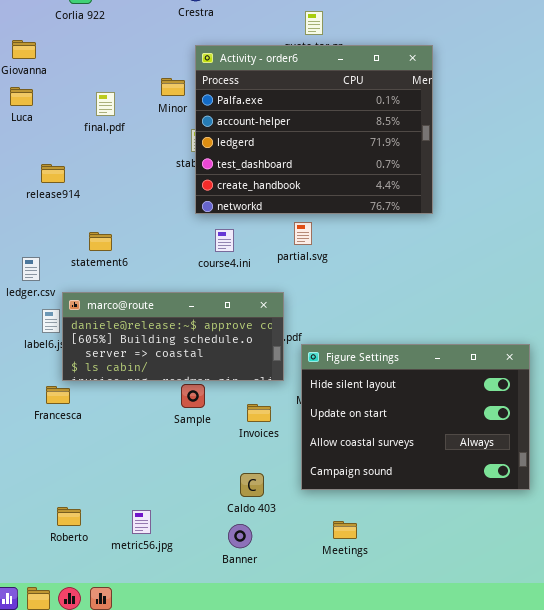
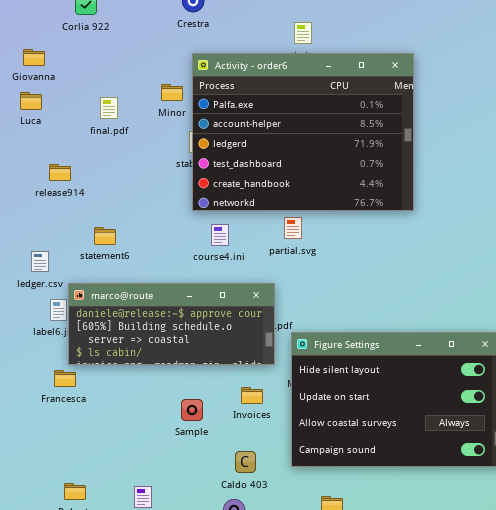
Sample: [181,384,205,408] -> [181,399,203,421], moved

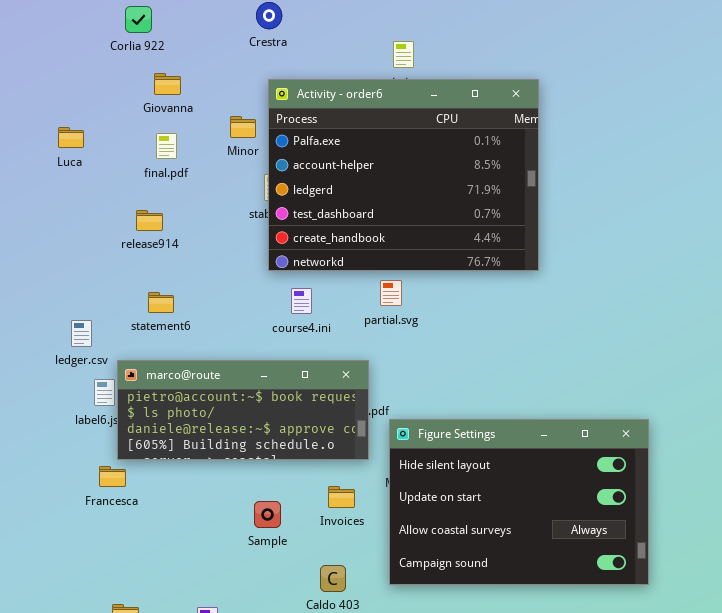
Giovanna: [23,49,45,66] -> [154,73,181,95], moved
release914: [49,164,71,181] -> [136,210,163,231], moved
marco@route: [68,283,275,365] -> [117,360,369,460], scrolled up 2 rows

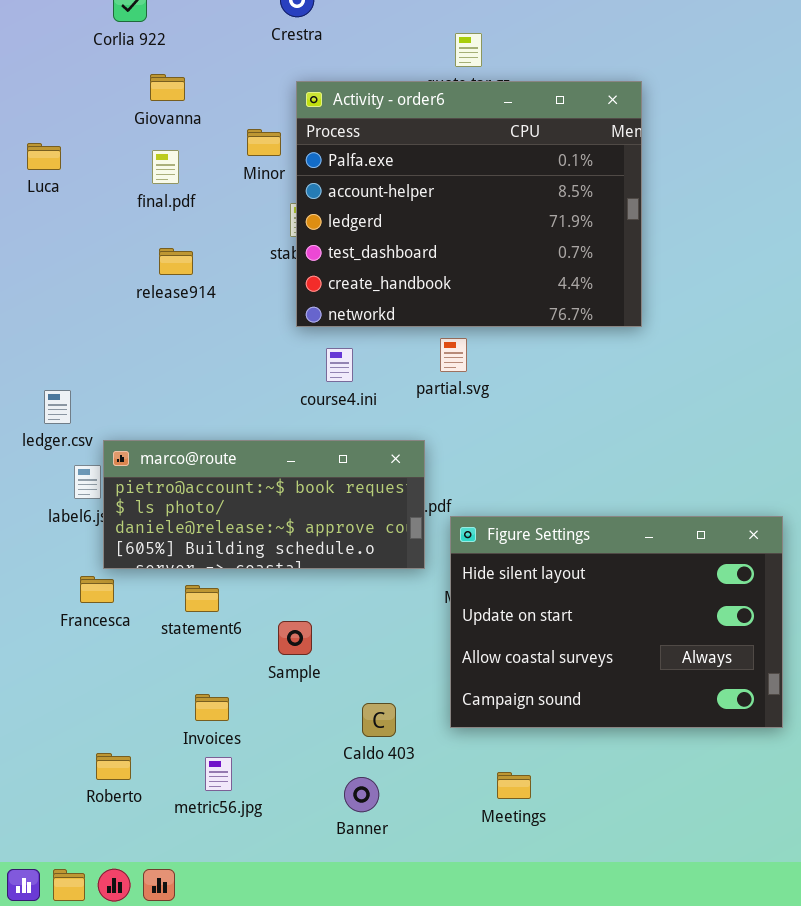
release914: [136,210,163,231] -> [159,248,193,275], moved
statement6: [148,292,174,313] -> [185,585,219,612], moved
Invoices: [328,486,355,508] -> [195,694,229,721], moved

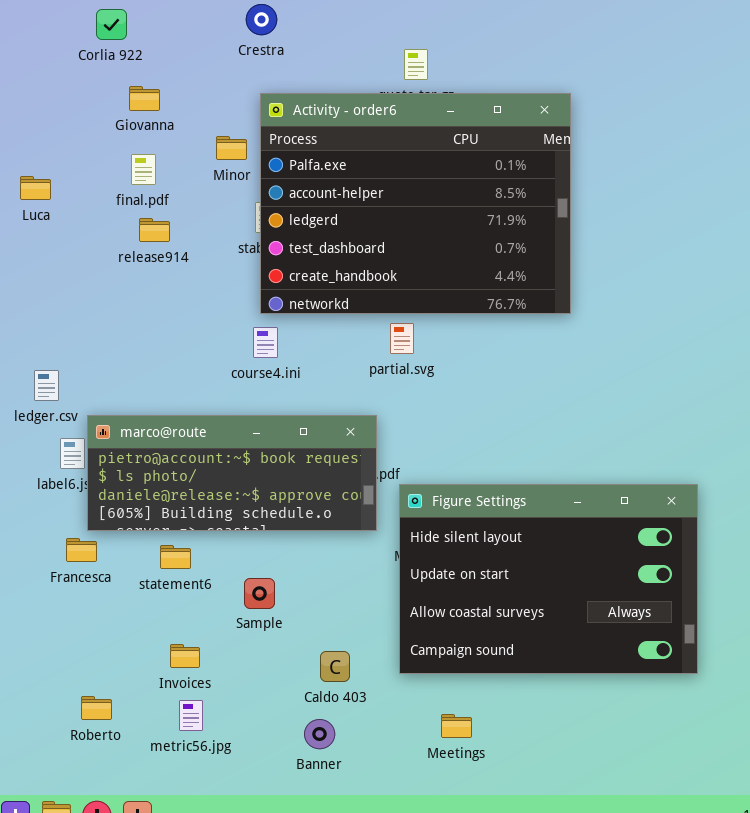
Luca: [27,143,61,170] -> [20,176,51,200], moved
release914: [159,248,193,275] -> [139,218,170,242], moved
course4.ini: [326,348,353,382] -> [253,327,278,358], moved

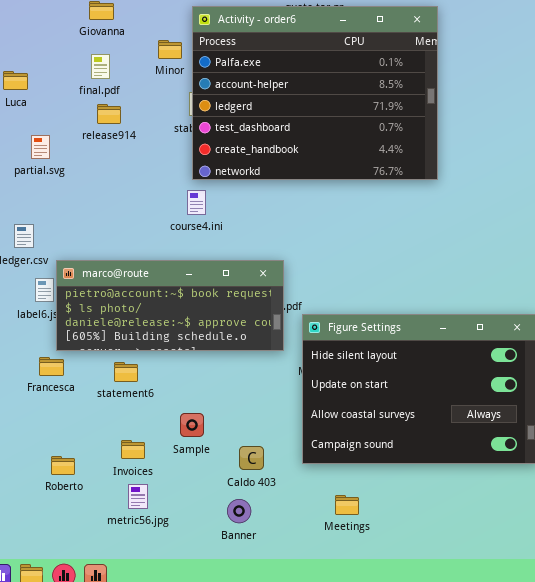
partial.svg: [390,323,414,354] -> [31,135,50,159], moved
Sample: [244,578,275,609] -> [180,413,204,437], moved
Roberto: [81,696,112,720] -> [51,456,75,475], moved

